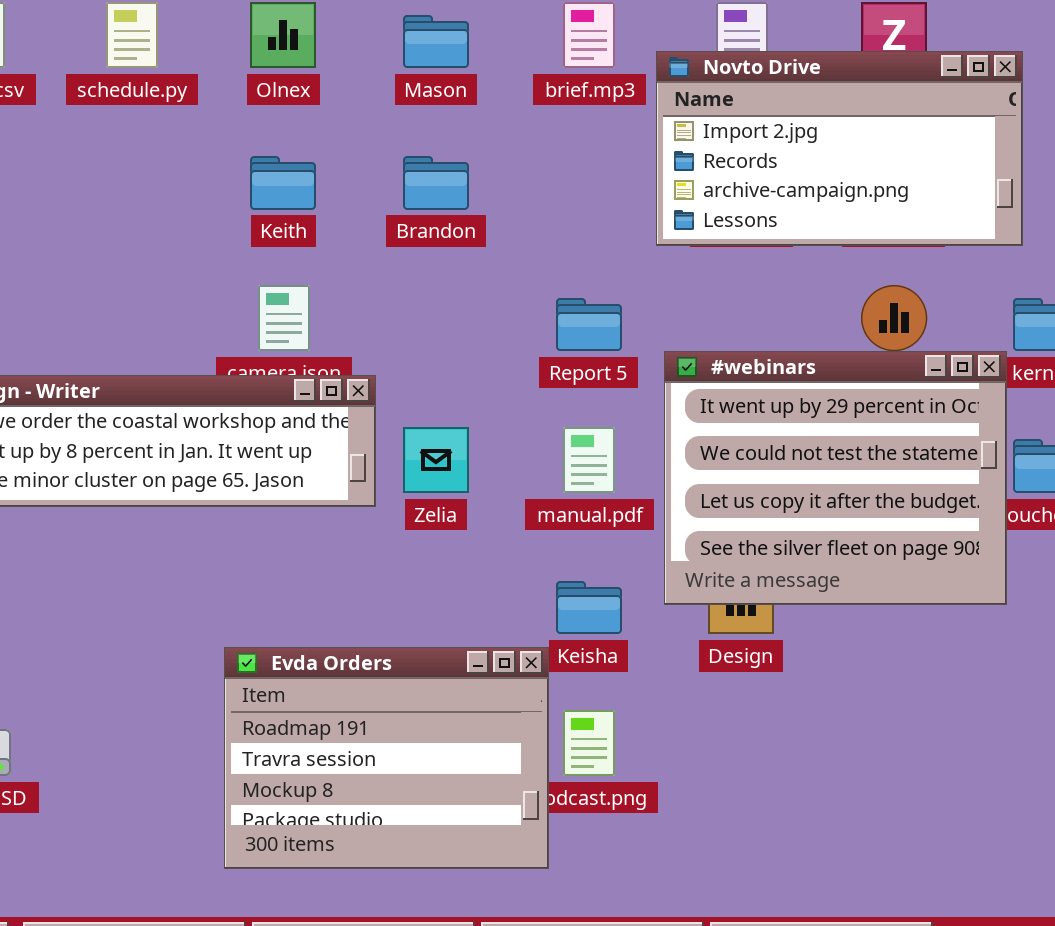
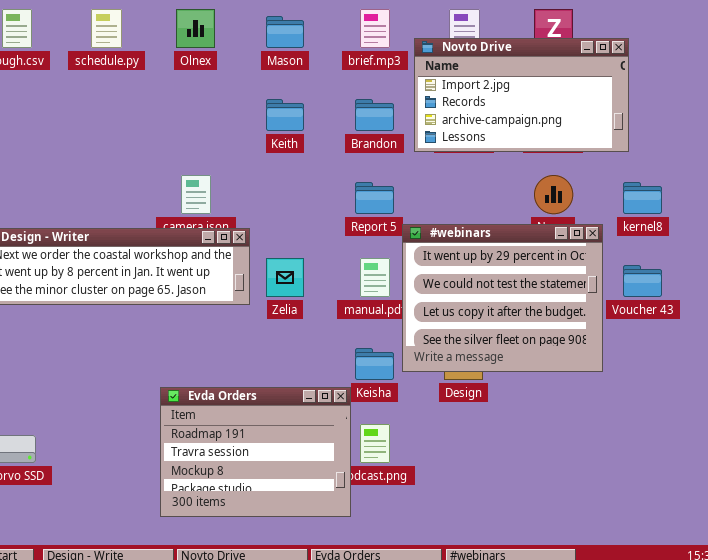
Keith: [250,156,316,210] -> [266,99,304,131], moved
Brandon: [403,156,469,210] -> [355,99,394,131], moved
#webinars: [664,351,1007,605] -> [402,224,603,372], moved

